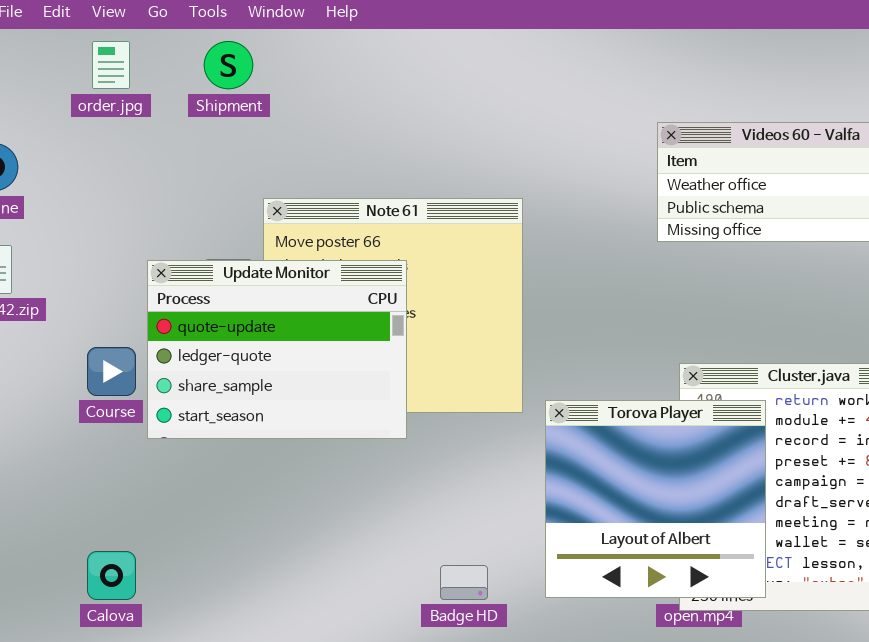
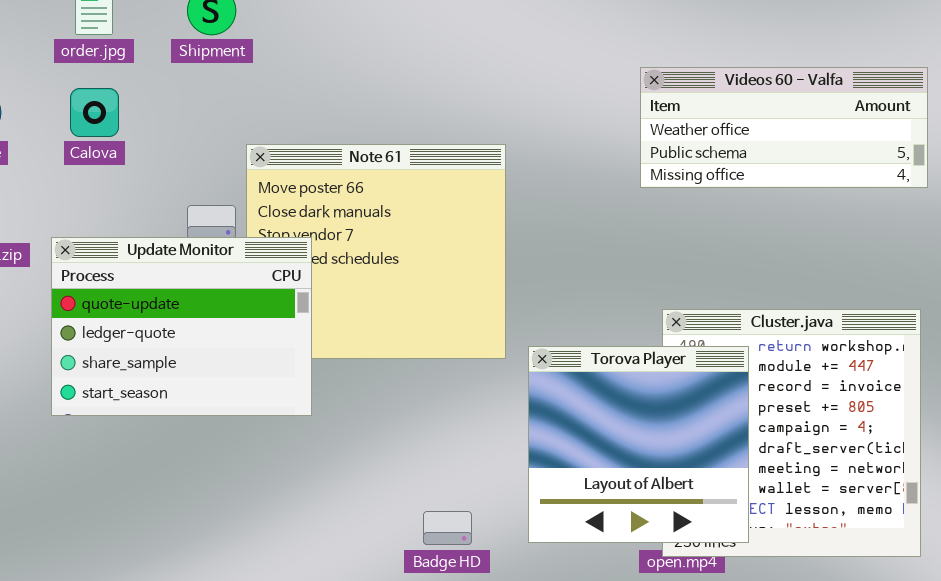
Update Monitor: [147,260,407,439] -> [51,237,312,416], moved
Calova: [87,551,136,600] -> [70,88,119,137], moved

